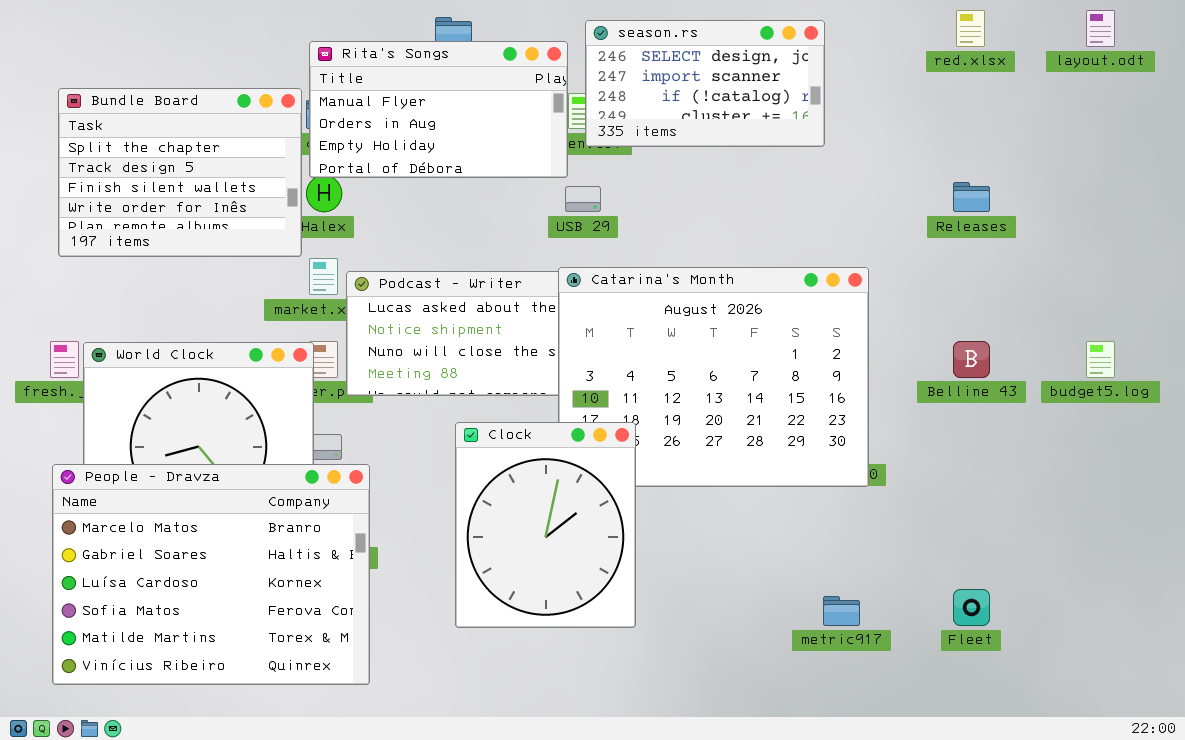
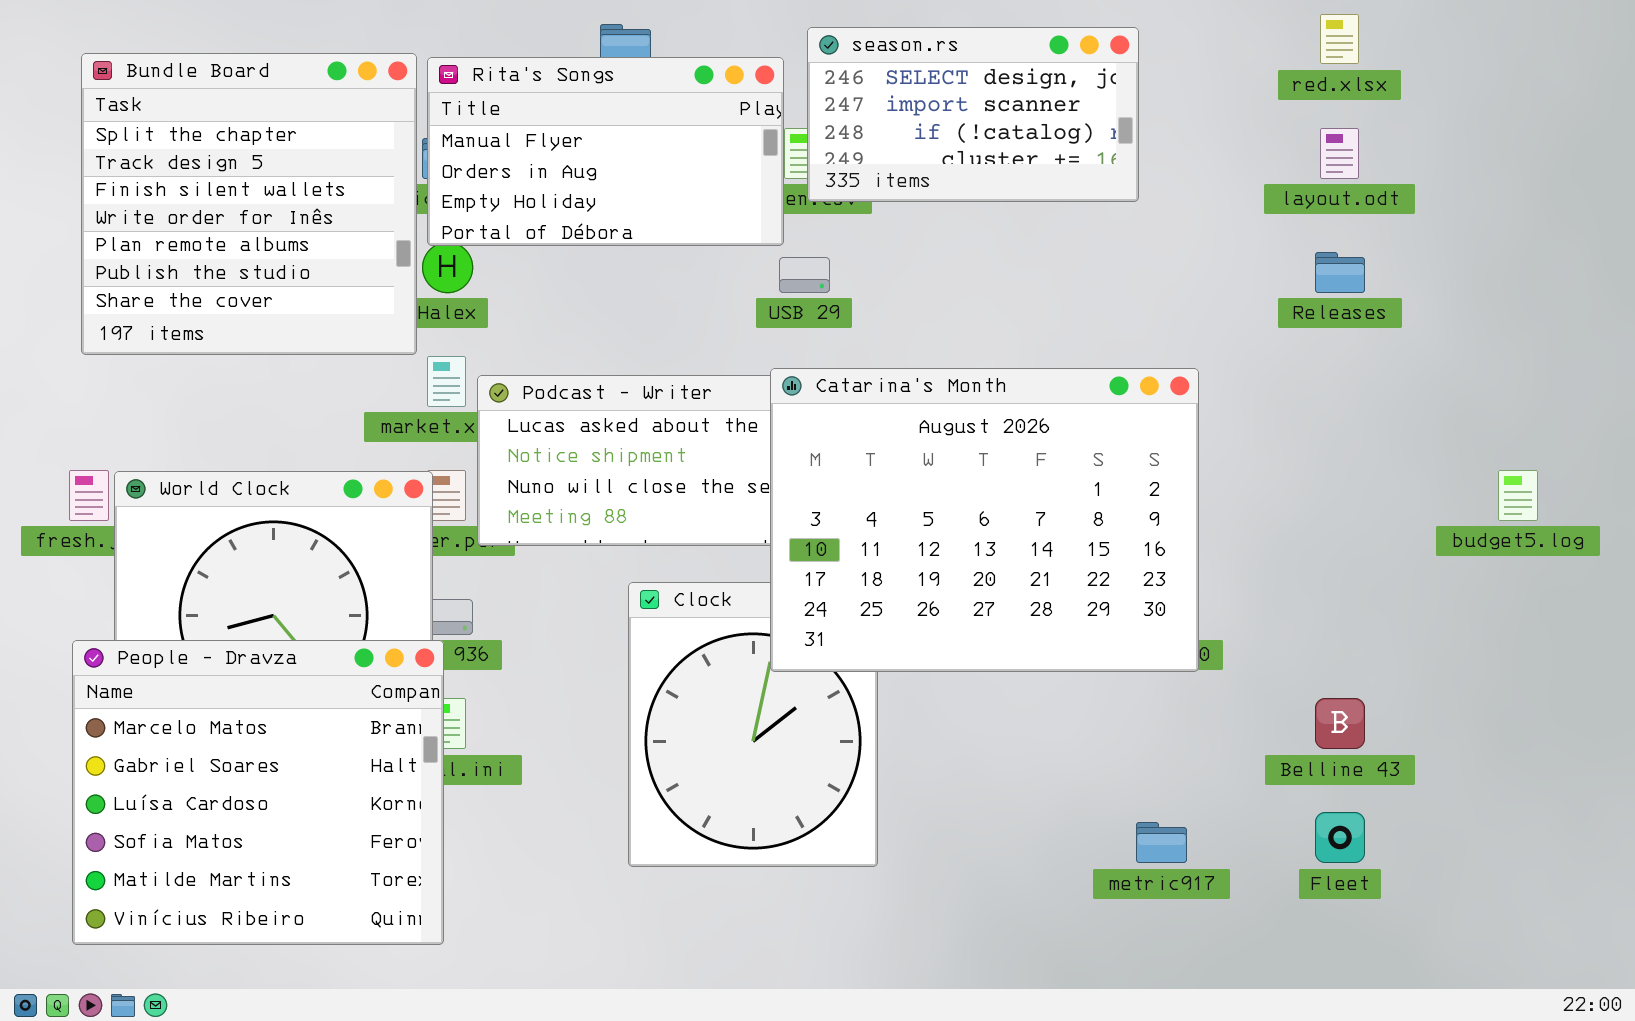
layout.odt: [1086,10,1115,47] -> [1320,128,1359,179], moved
Bundle Board: [58,88,302,257] -> [81,53,417,355], resized
Catarina's Month: [558,267,869,487] -> [770,368,1199,672], raised
Belline 43: [953,341,990,378] -> [1315,698,1365,749], moved
People - Dravza: [52,464,370,685] -> [72,640,444,945], resized

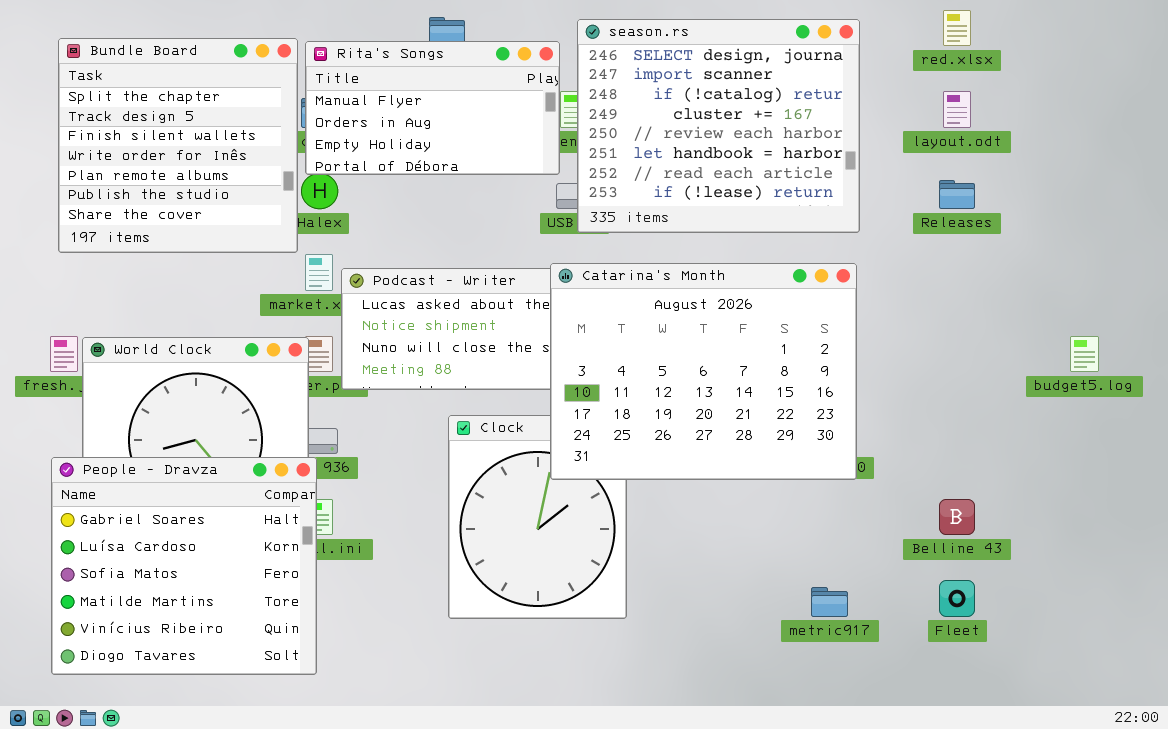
season.rs: [807,27,1139,202] -> [577,19,860,233], resized
People - Dravza: [72,640,444,945] -> [51,457,317,675], scrolled down 1 row

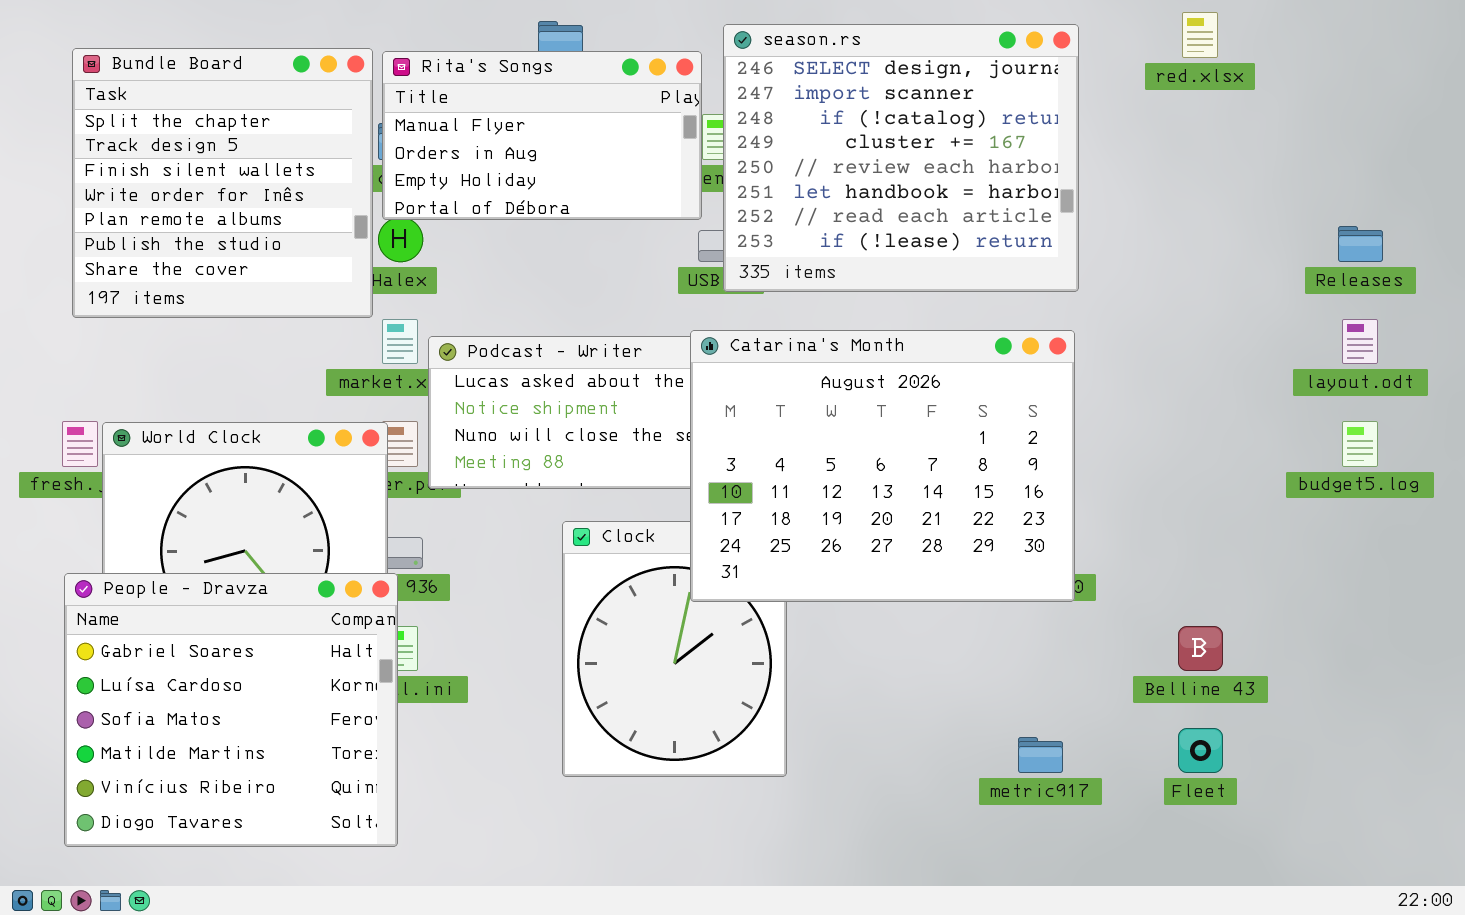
layout.odt: [943,91,971,128] -> [1342,319,1378,364], moved
Releases: [939,180,975,209] -> [1338,226,1383,262], moved

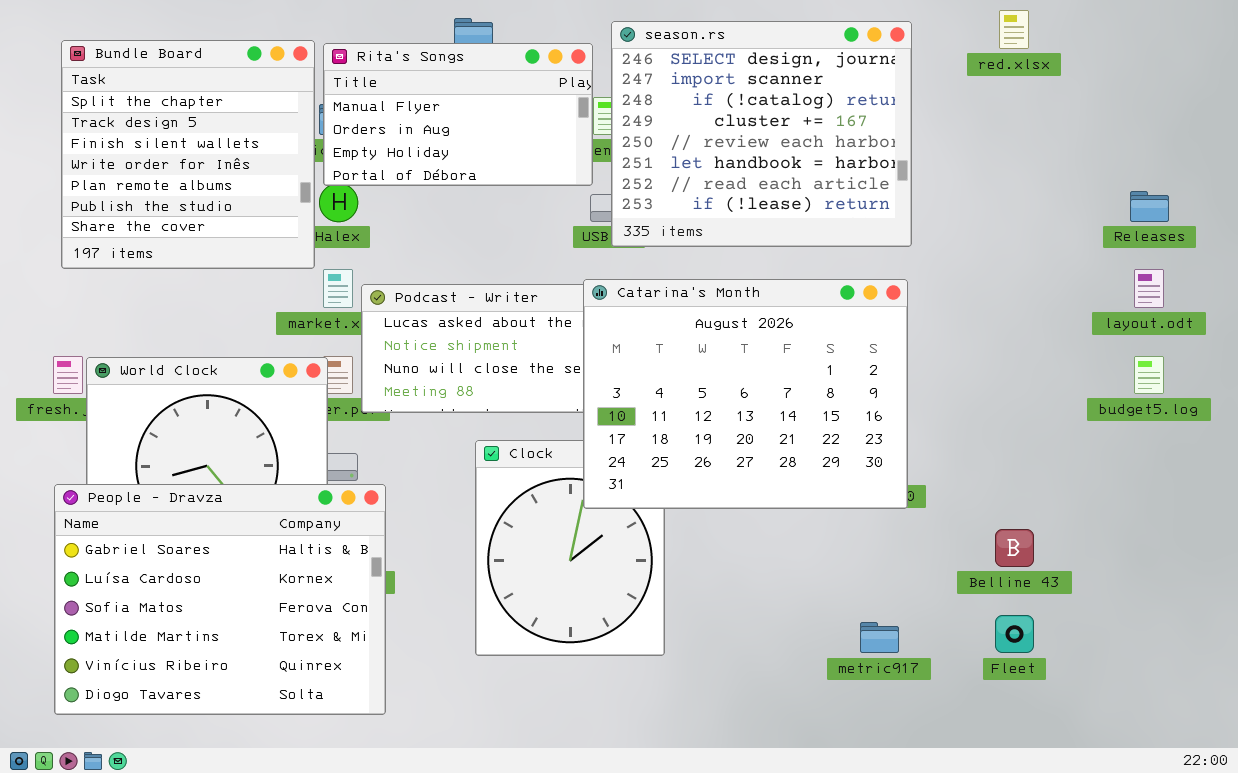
People - Dravza: [64,573,398,847] -> [54,484,386,715], resized

